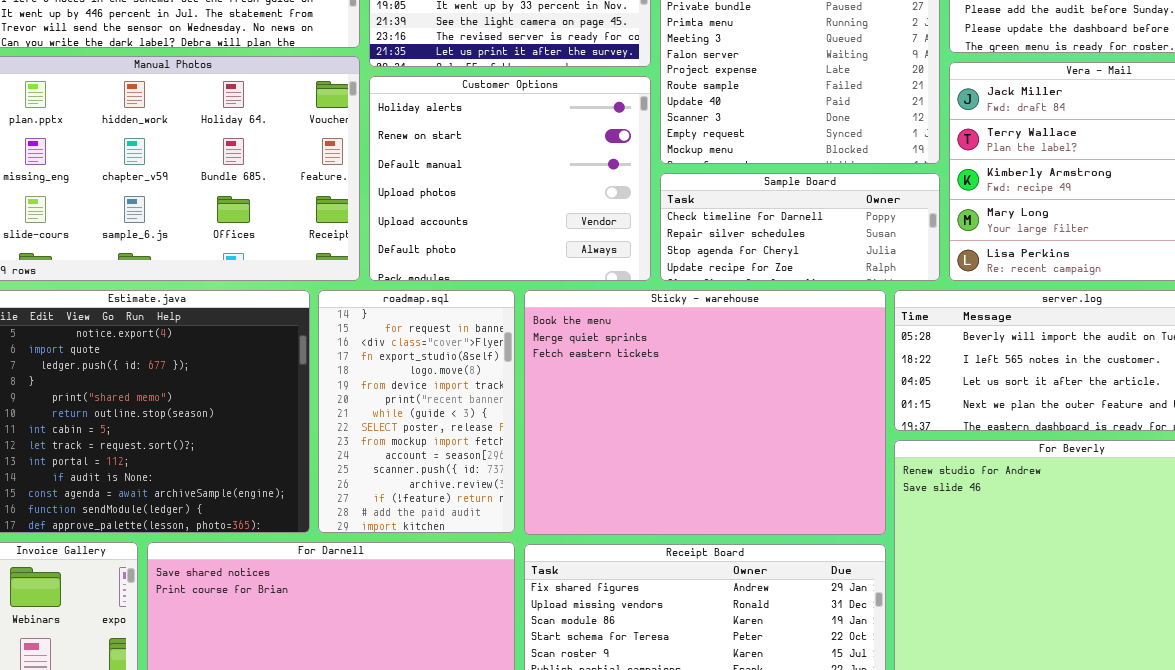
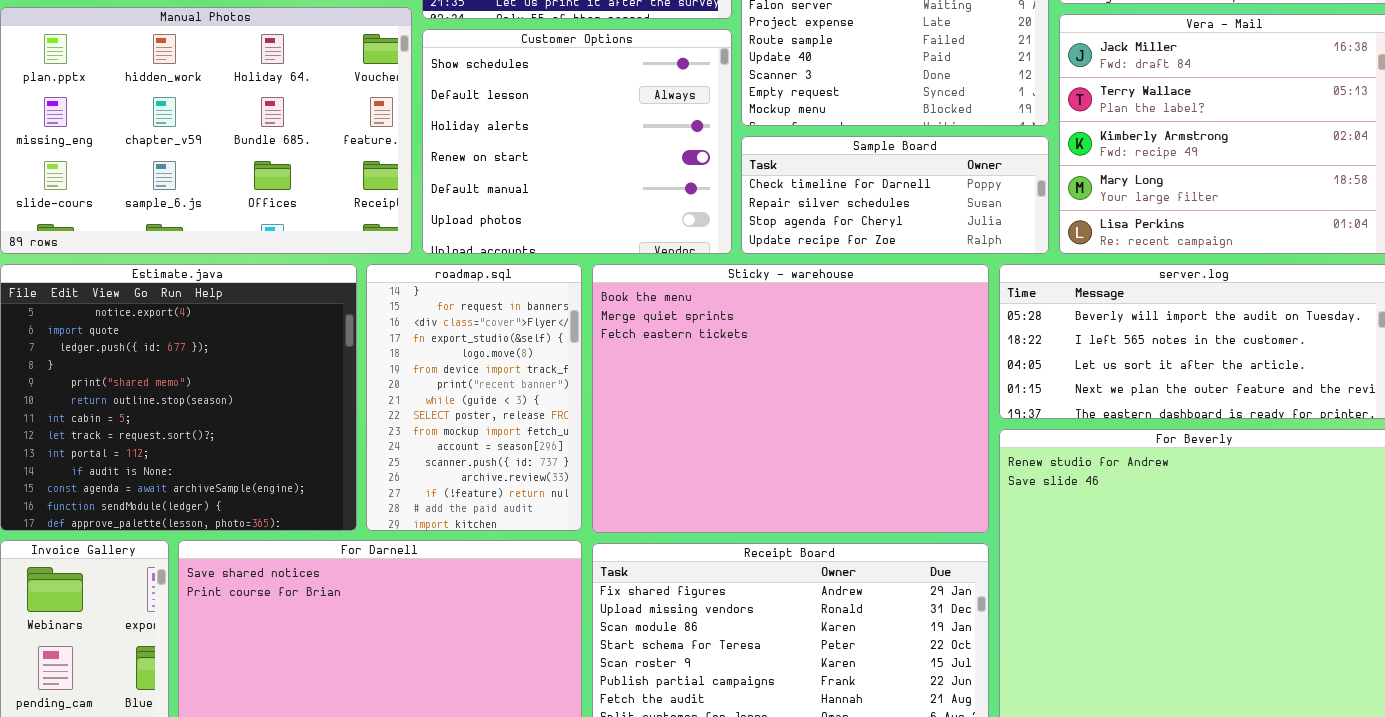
Customer Options: [369,76,651,281] -> [422,29,732,254], scrolled up 2 rows

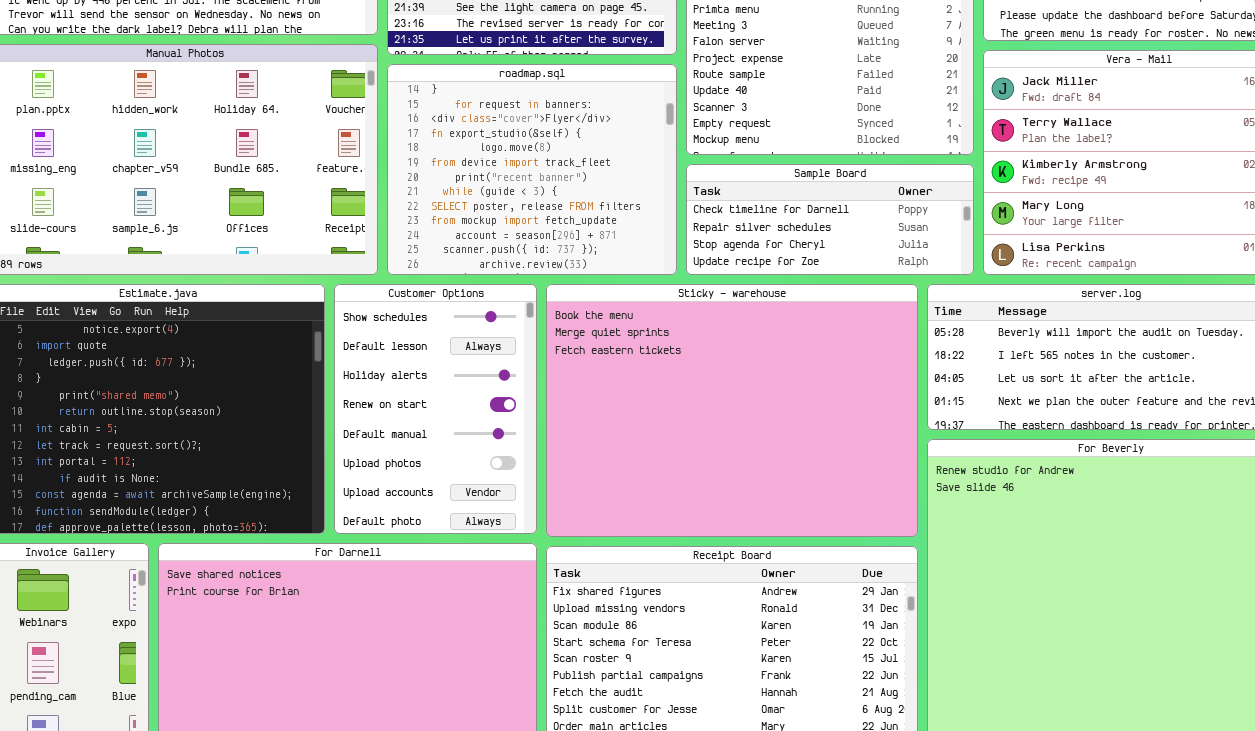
Customer Options: [422,29,732,254] -> [334,284,537,534], moved, resized
roadmap.sql: [366,264,582,531] -> [387,64,677,275], moved, resized

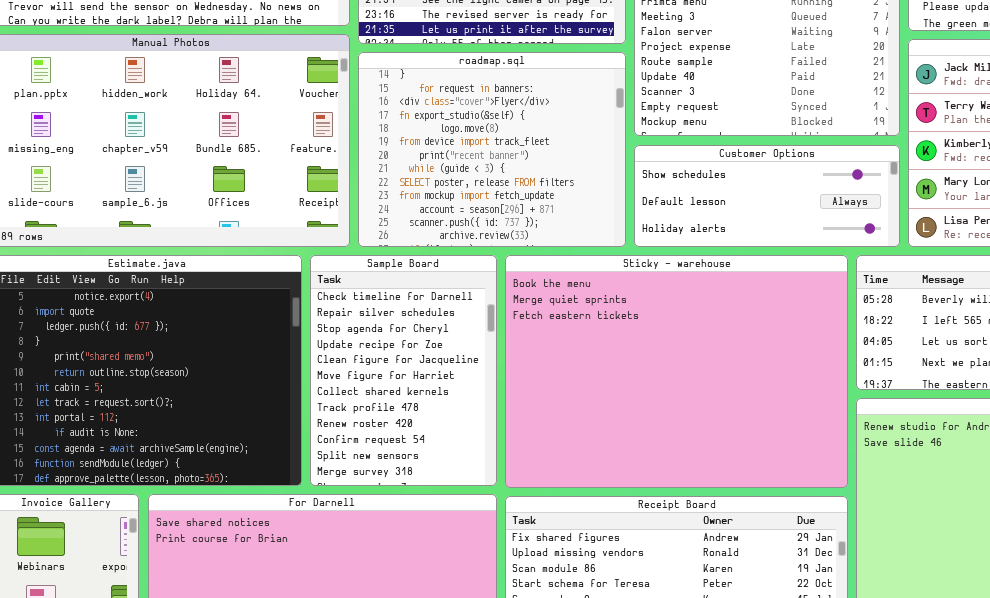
Sample Board: [686,164,974,275] -> [310,255,497,486], moved, resized
Customer Options: [334,284,537,534] -> [634,145,900,247], moved, resized

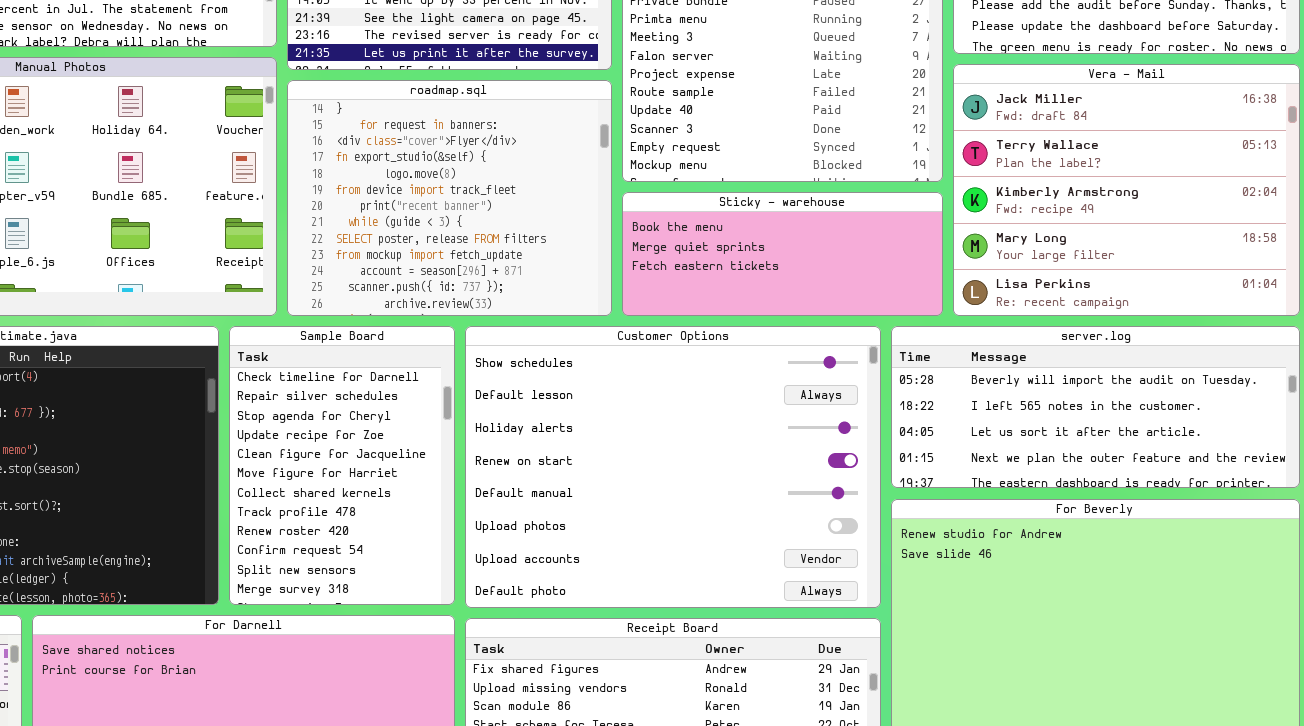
Customer Options: [634,145,900,247] -> [465,326,881,608], moved, resized
Sticky - warehouse: [505,255,848,488] -> [622,192,943,316], moved, resized

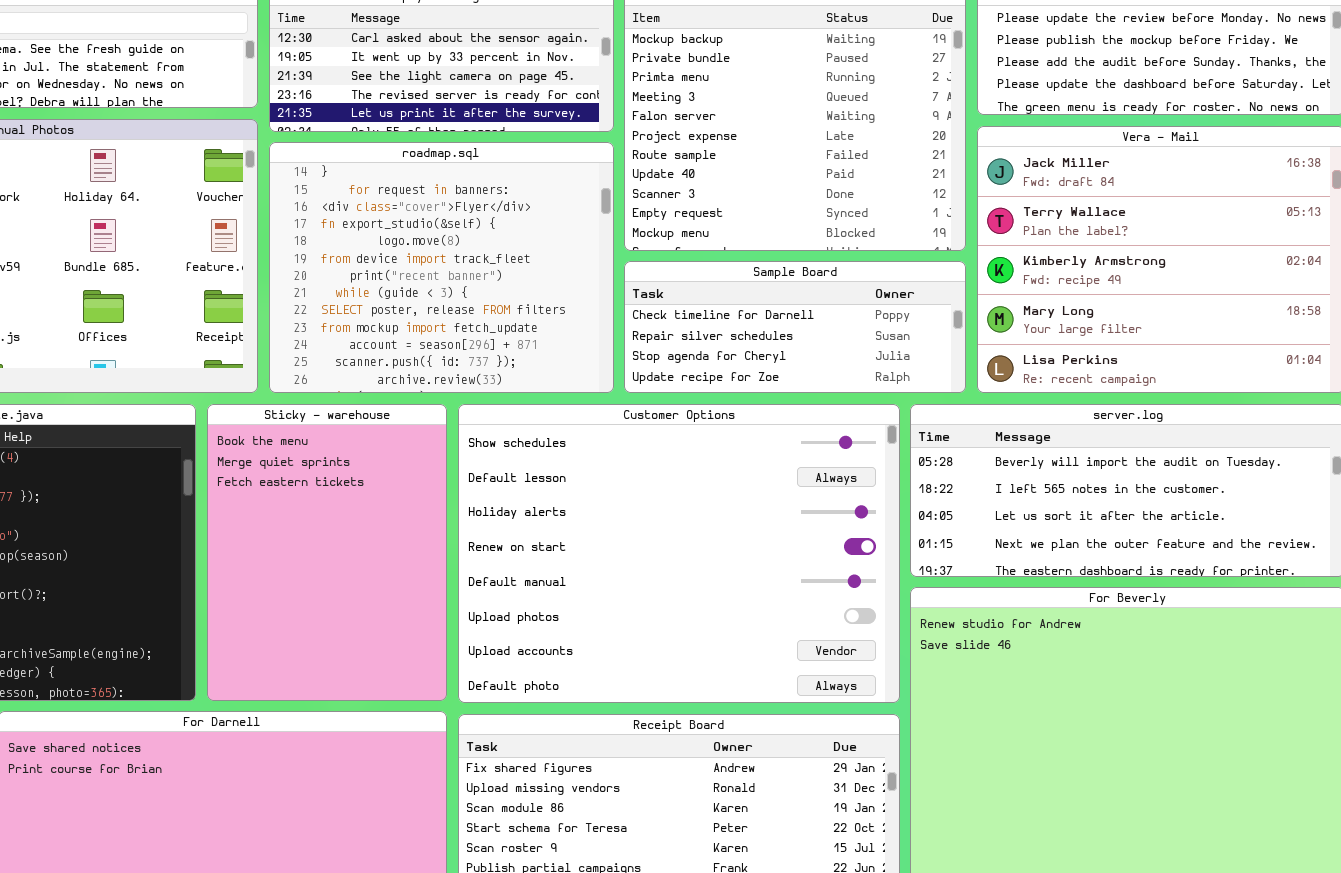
Sticky - warehouse: [622,192,943,316] -> [207,404,447,701], moved, resized
Sample Board: [229,326,455,605] -> [624,261,966,393], moved, resized

